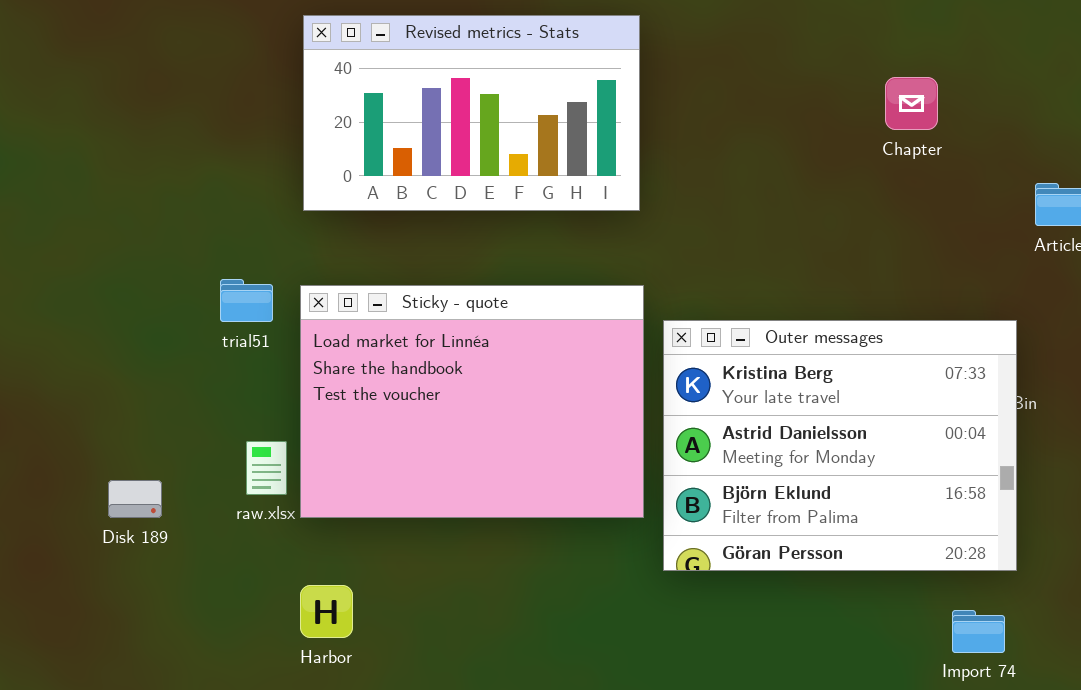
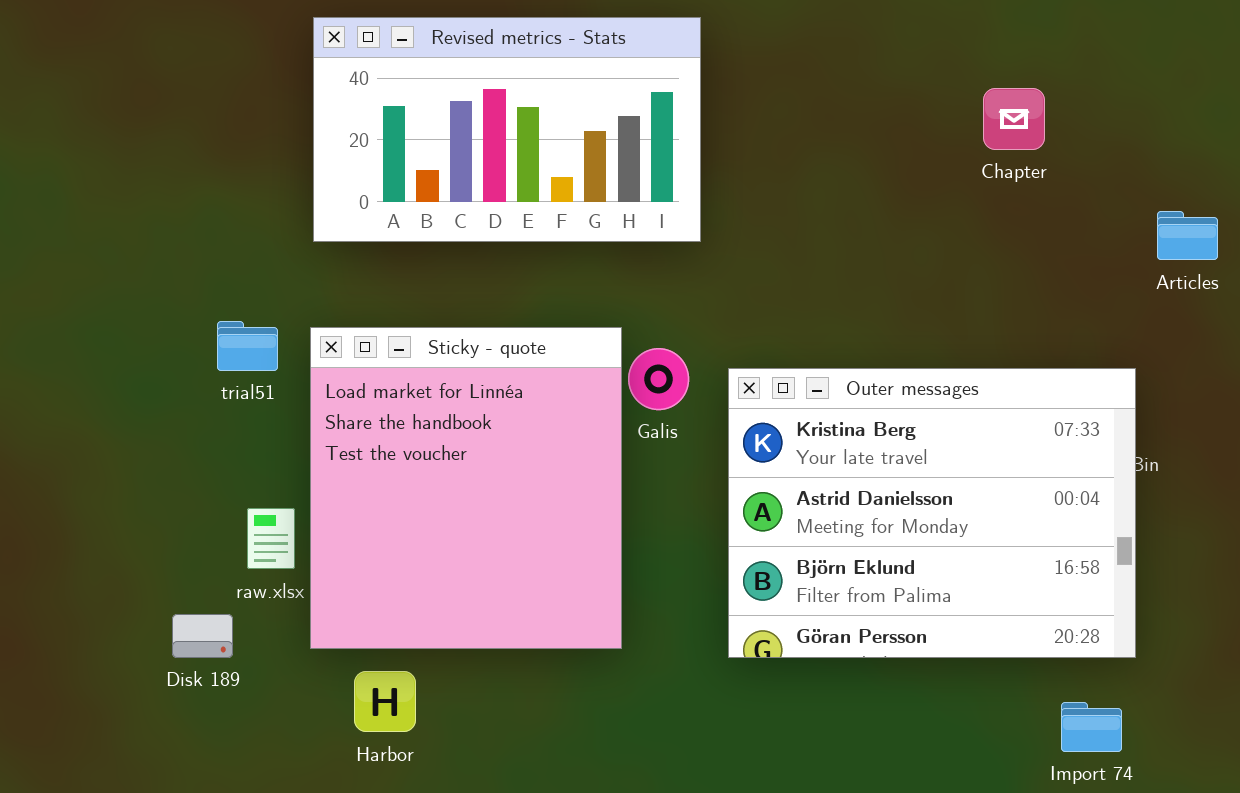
Sticky - quote: [300,285,644,518] -> [310,327,622,649], resized
Disk 189: [108,480,162,518] -> [172,614,233,658], moved
Harbor: [300,585,353,638] -> [354,671,416,732], moved

